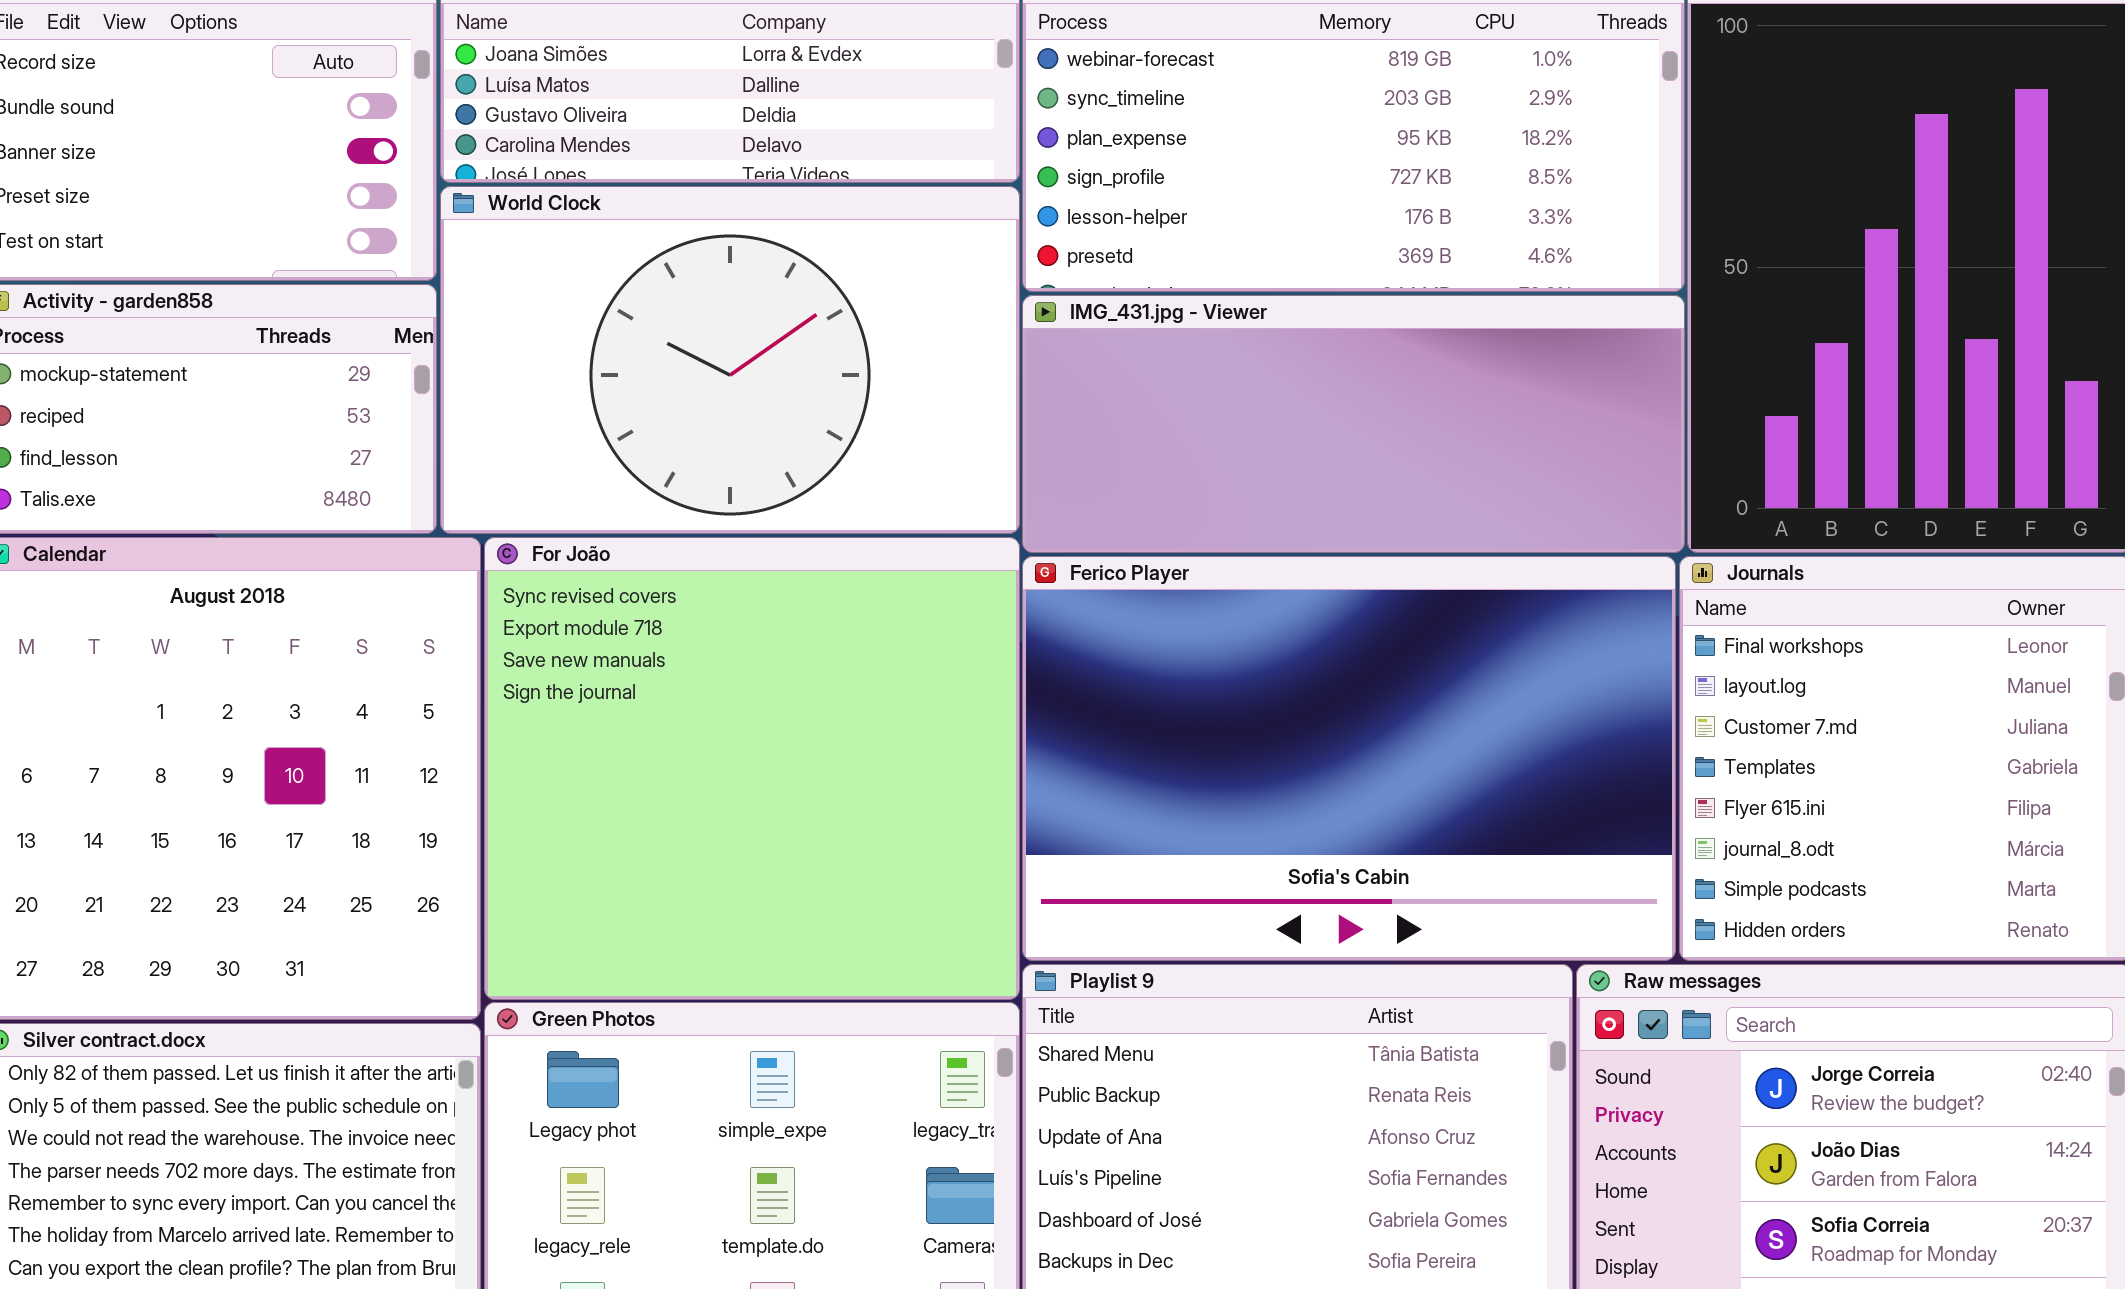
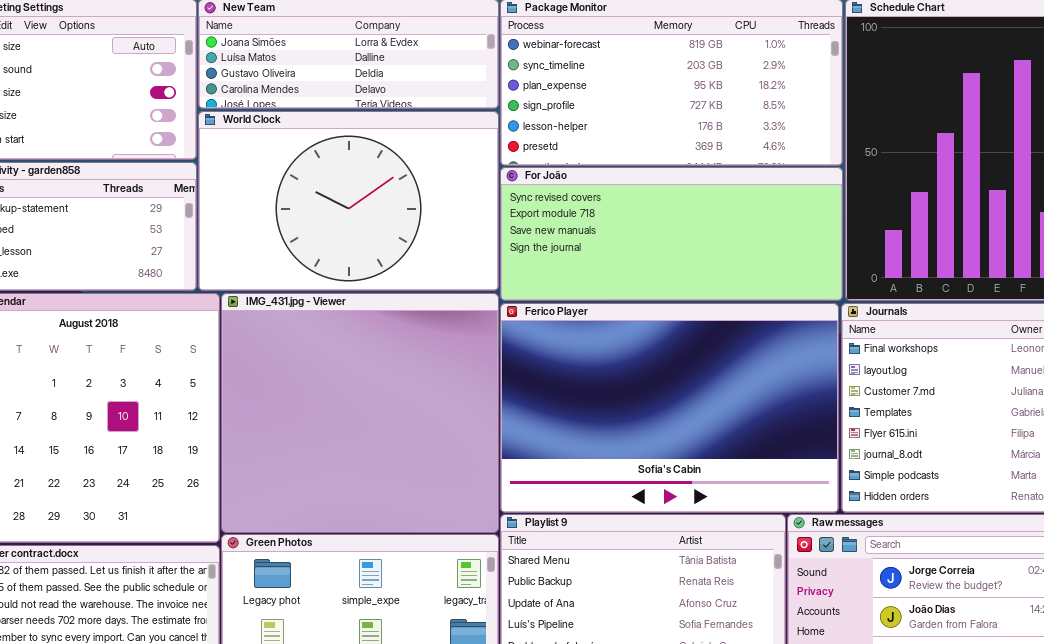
IMG_431.jpg - Viewer: [1022,295,1685,553] -> [221,293,499,533], moved, resized
For João: [484,537,1020,1000] -> [500,167,843,301], moved, resized

